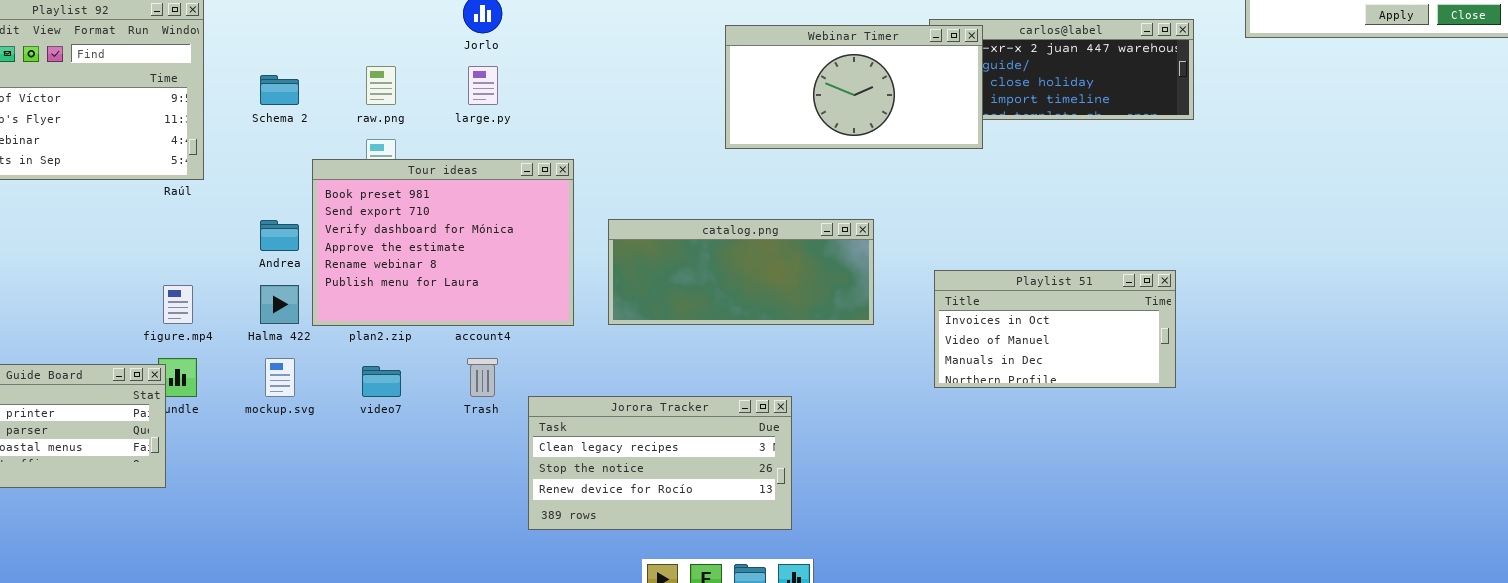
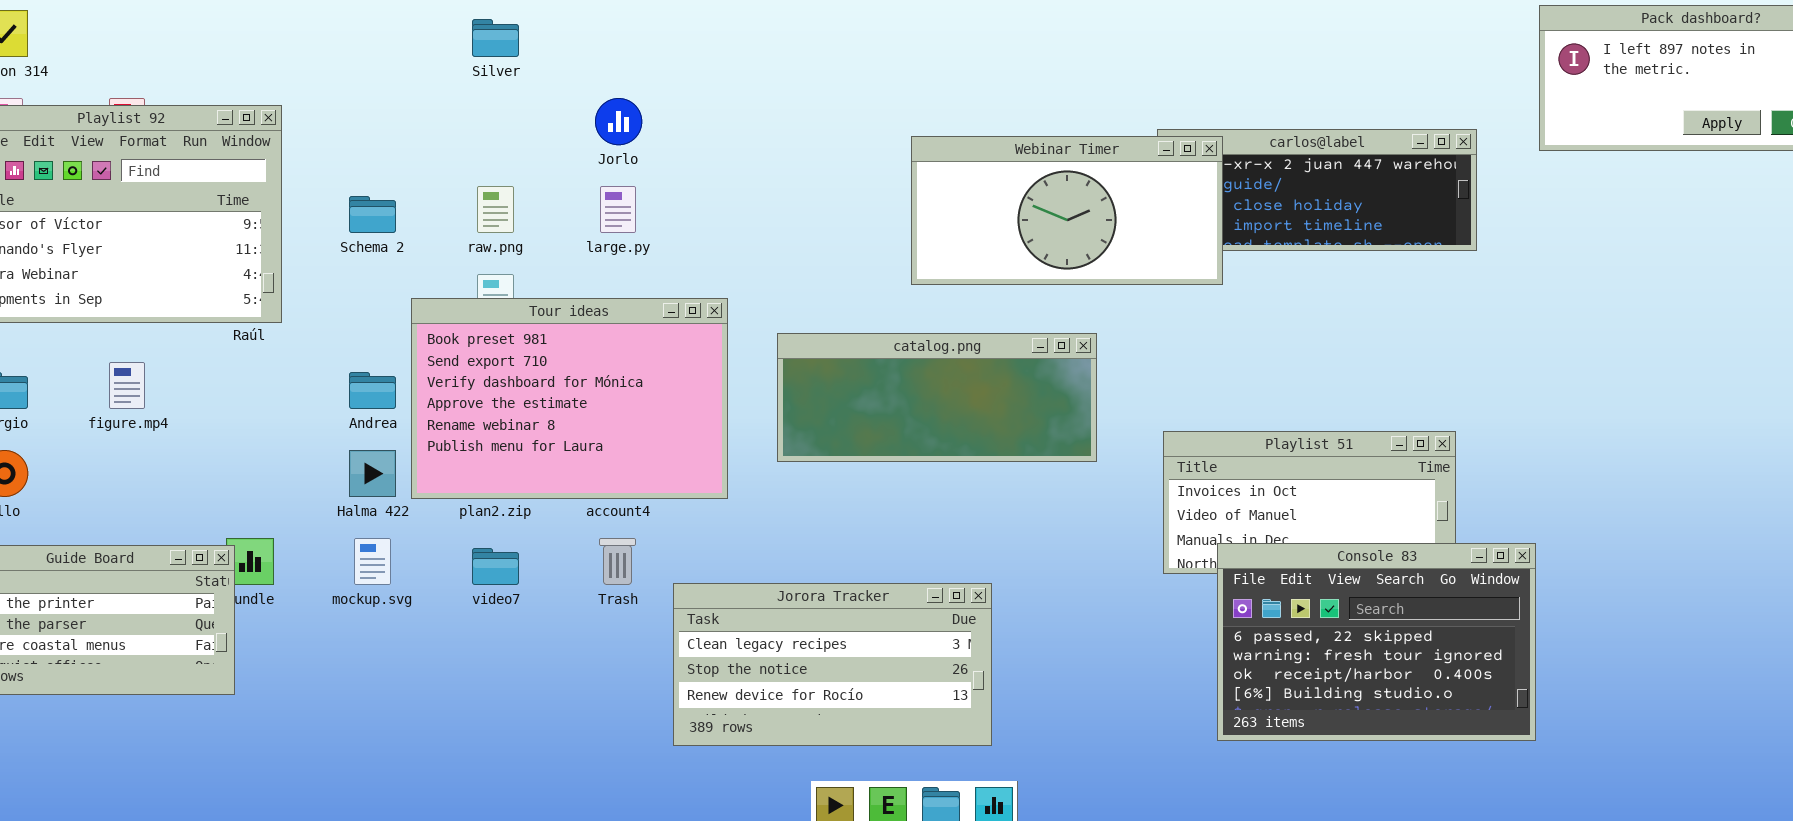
catalog.png: [608,219,874,325] -> [777,333,1097,462], moved
figure.mp4: [163,285,193,324] -> [109,362,145,409], moved
Console 83: none -> [1217,543,1536,741], opened

